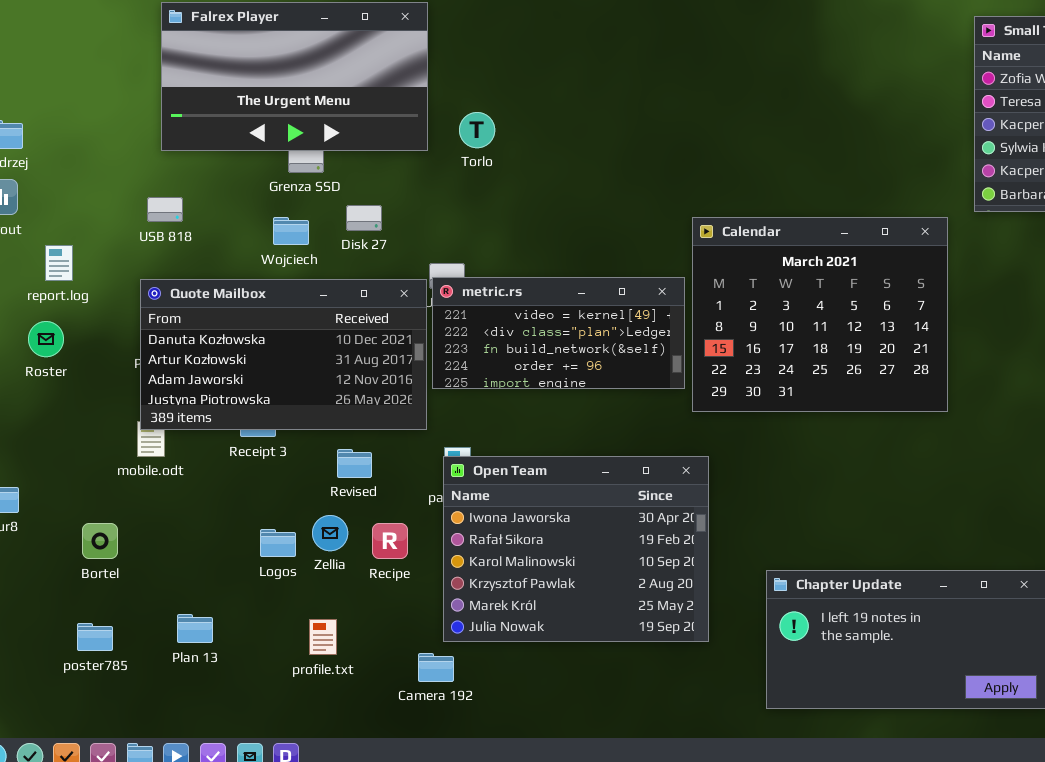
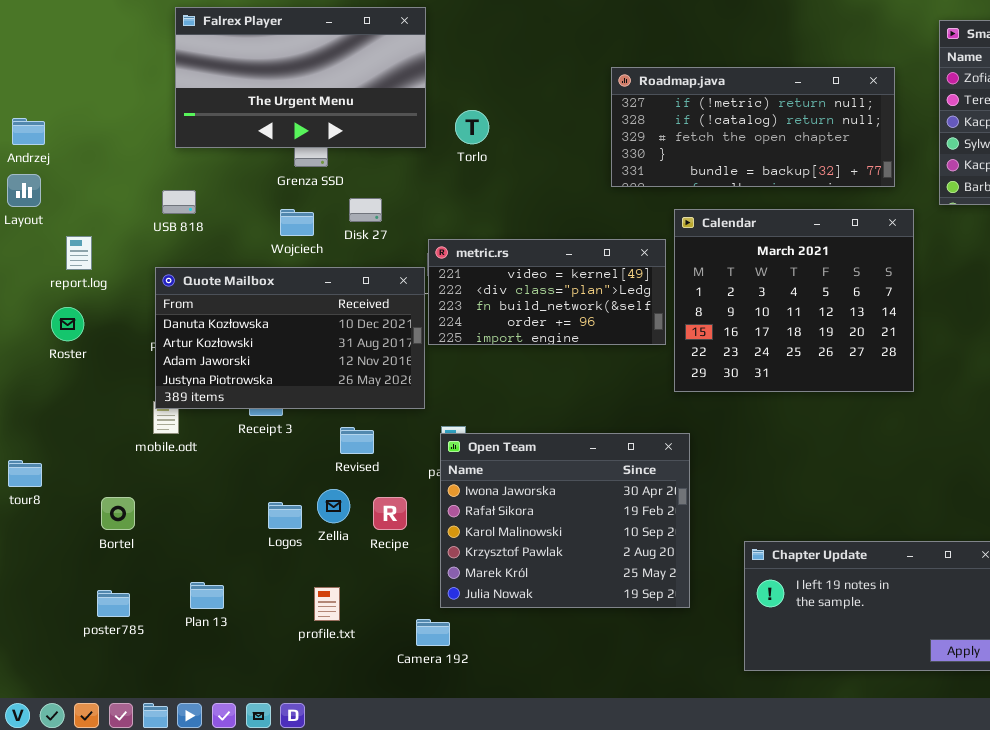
Roadmap.java: none -> [611,67,895,187], opened
metric.rs: [432,277,685,389] -> [428,239,666,345], moved

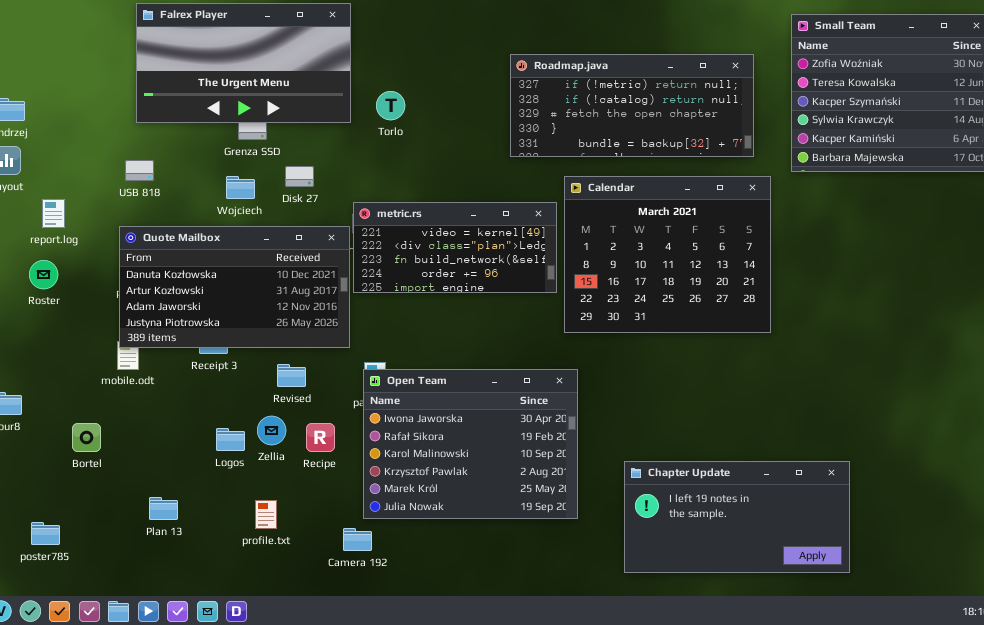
poster785: [97,590,130,617] -> [31,522,60,545], moved

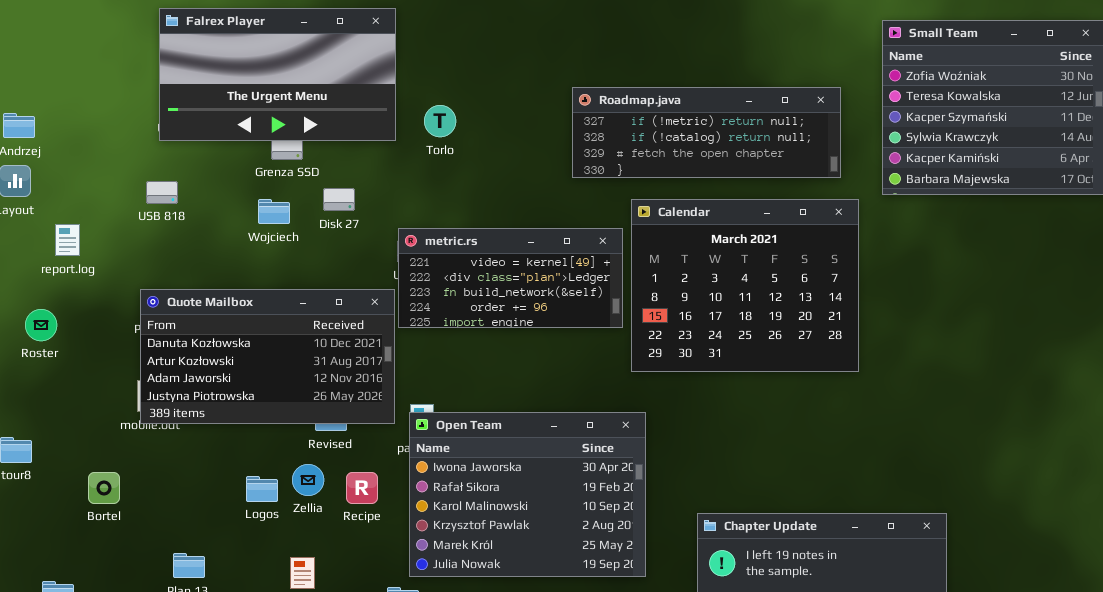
Roadmap.java: [510,54,754,157] -> [572,87,841,178], resized
Quote Mailbox: [119,226,350,348] -> [140,289,395,424], moved
Roster: [29,260,58,289] -> [25,309,57,341], moved

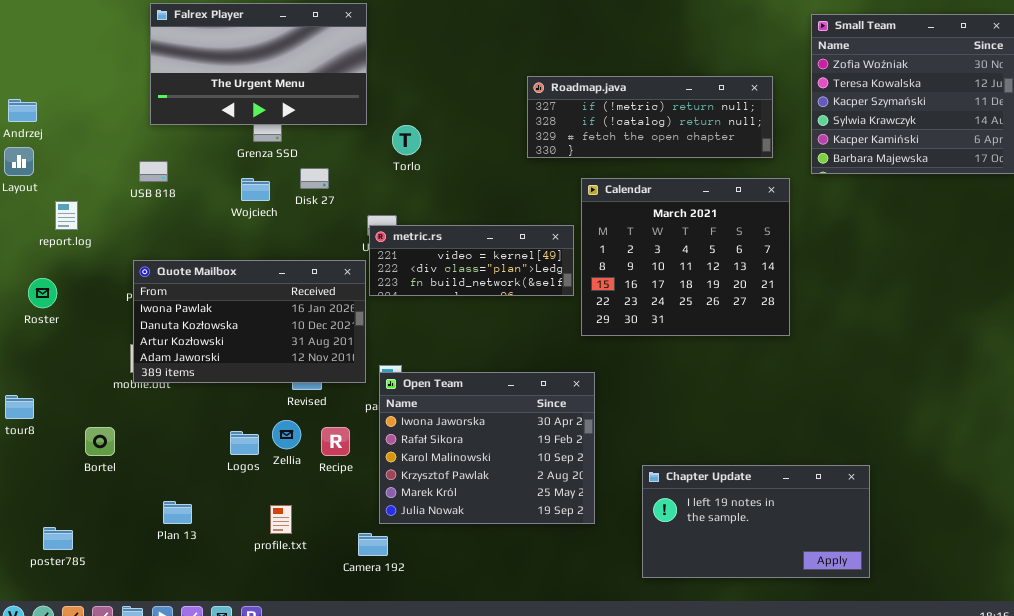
Torlo: [424,105,456,137] -> [392,125,421,155], moved
metric.rs: [398,228,623,328] -> [369,225,574,296], resized
Quote Mailbox: [140,289,395,424] -> [133,260,366,383], scrolled up 1 row

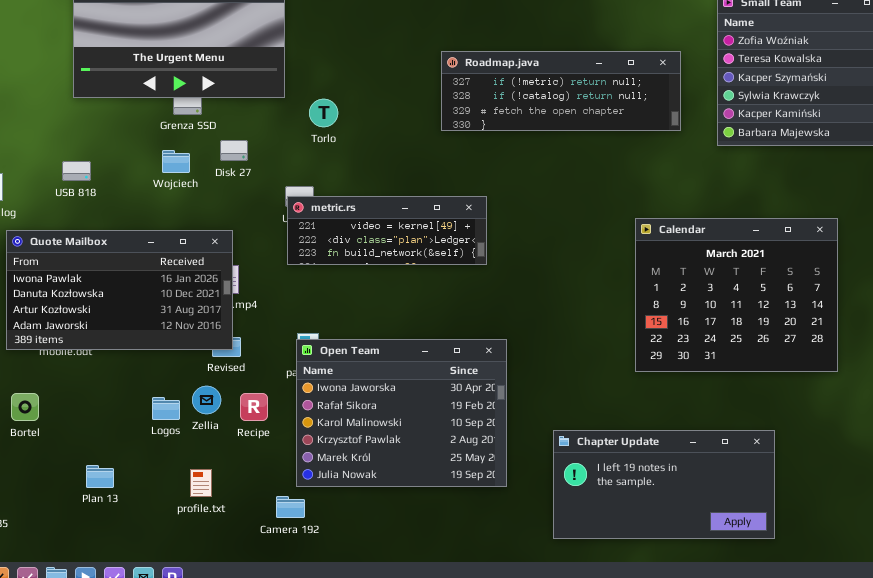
USB 818: [139,161,168,182] -> [62,161,91,181], moved
Calendar: [581,178,790,336] -> [635,218,838,372], moved
Quote Mailbox: [133,260,366,383] -> [6,230,233,350], moved

